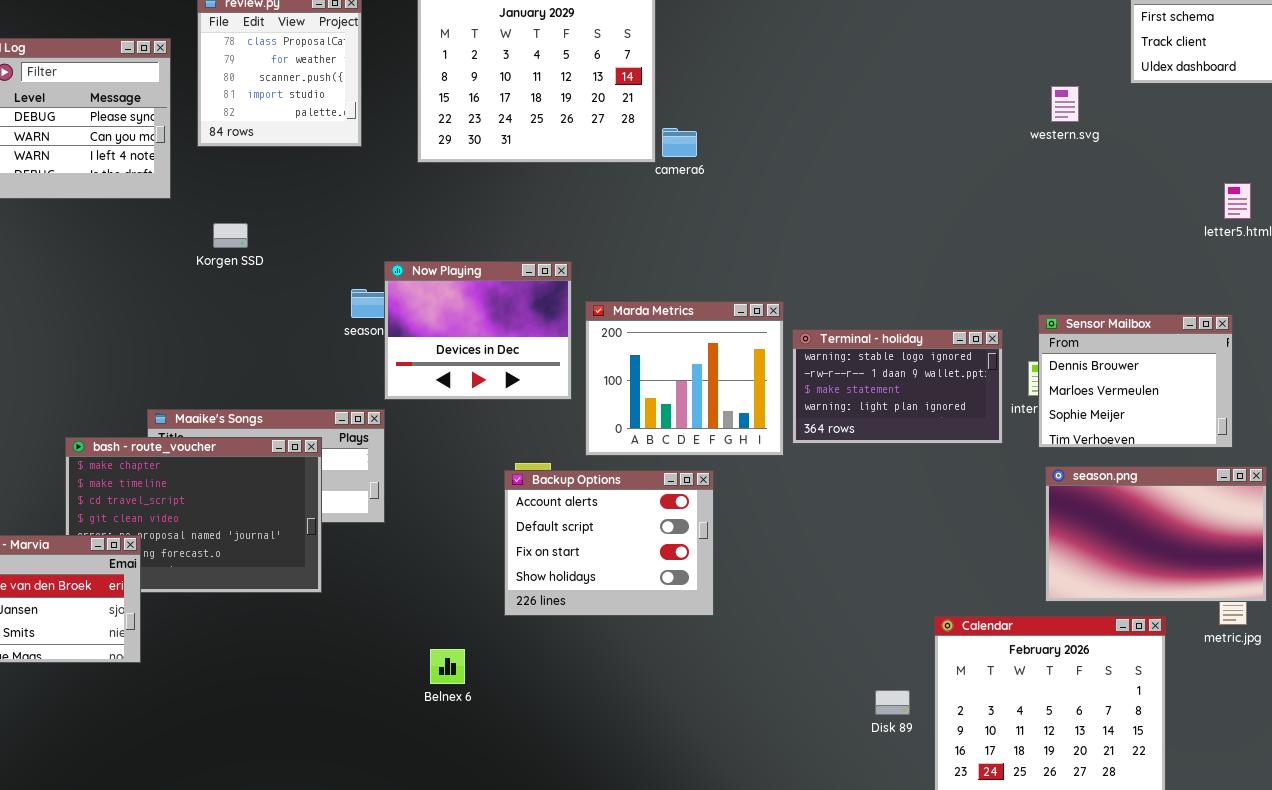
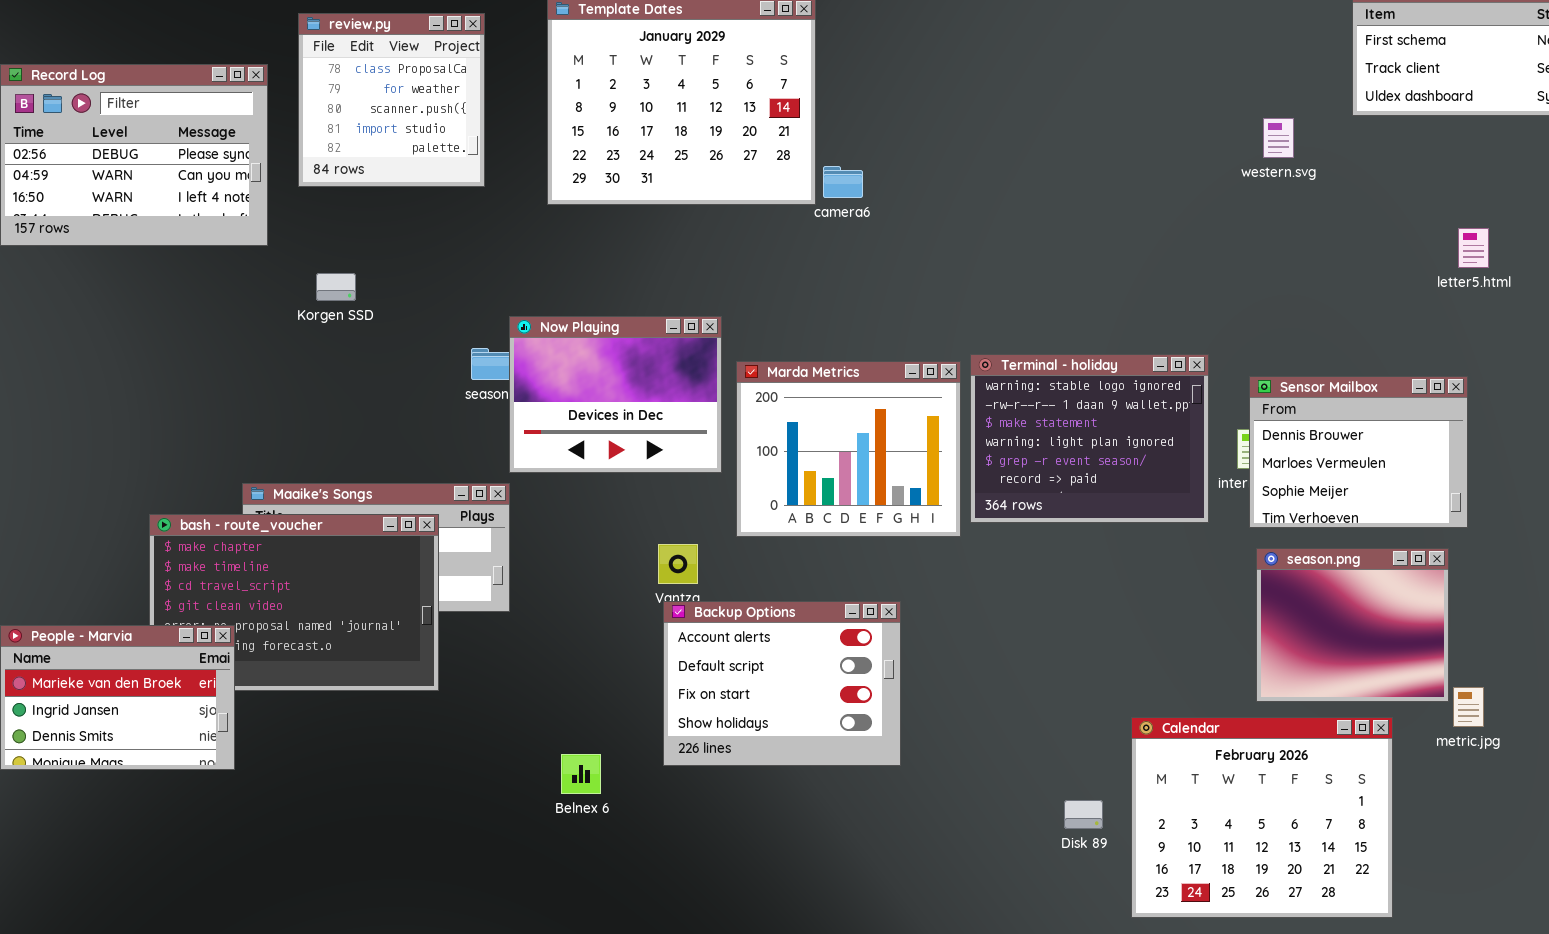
Terminal - holiday: [792,329,1003,444] -> [970,354,1209,523], resized
season.png: [1045,466,1267,602] -> [1256,548,1449,702], resized
Backup Options: [504,470,714,616] -> [663,601,901,766], moved

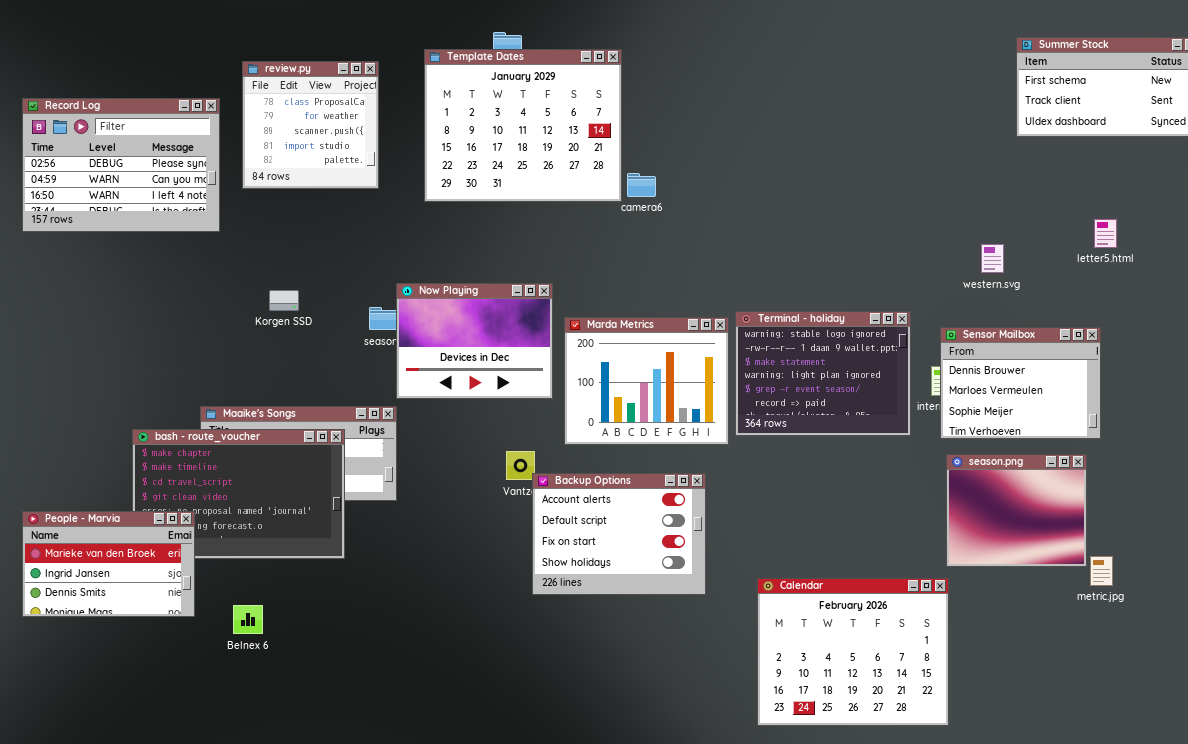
western.svg: [1263,118,1294,158] -> [981,244,1004,273], moved
Korgen SSD: [316,273,356,301] -> [269,290,299,311], moved
Backup Options: [663,601,901,766] -> [532,473,706,595], moved
Calendar: [1131,717,1393,918] -> [757,578,949,726], moved
Belnex 6: [561,754,601,794] -> [233,605,263,634], moved

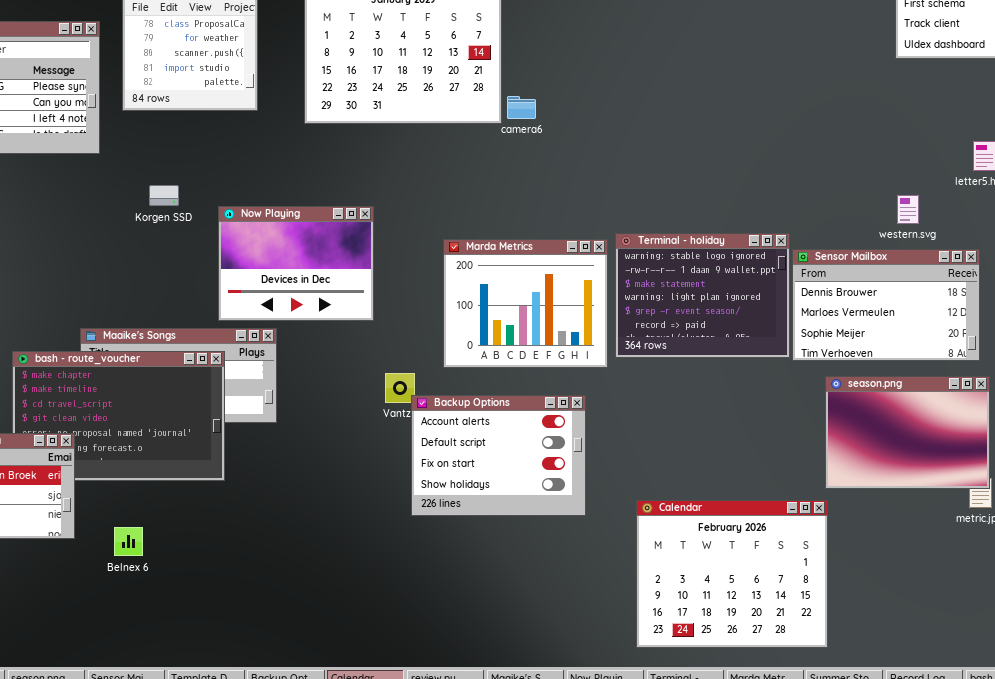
western.svg: [981,244,1004,273] -> [897,195,919,224], moved
Now Playing: [396,283,553,399] -> [218,206,374,321], moved
Korgen SSD: [269,290,299,311] -> [149,185,179,206], moved
Sensor Mailbox: [940,327,1101,439] -> [792,249,980,361], resized
season.png: [946,454,1087,567] -> [825,376,990,489], resized

